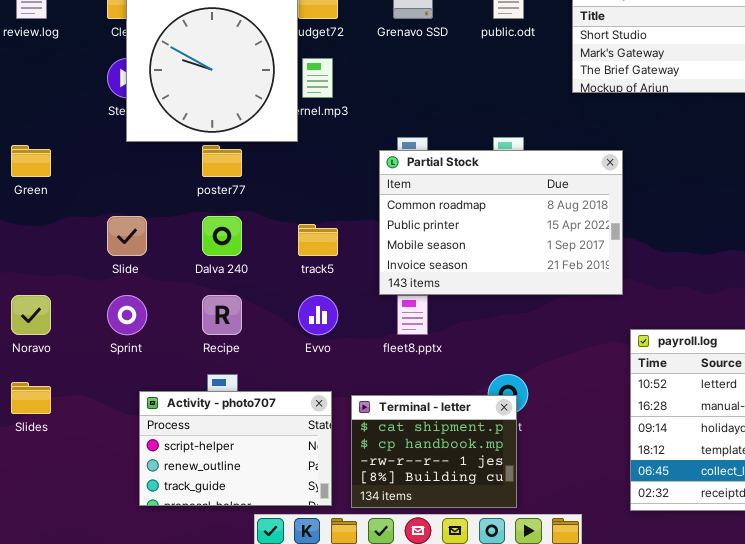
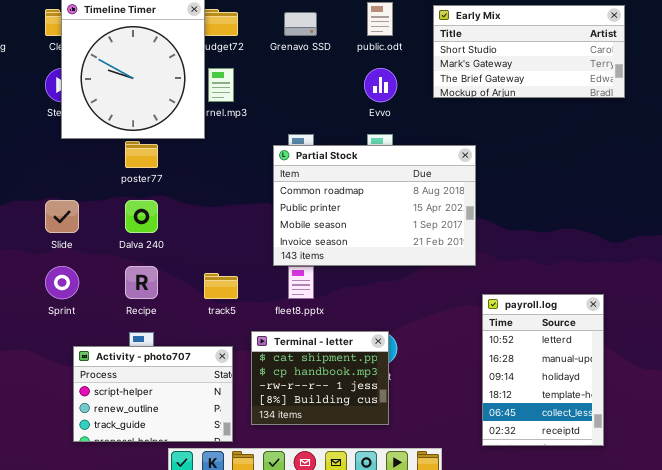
track5: [298,224,338,256] -> [204,273,238,299], moved
Evvo: [298,295,338,335] -> [364,68,397,102], moved
Terminal - letter: [351,395,517,508] -> [251,331,389,425], moved

